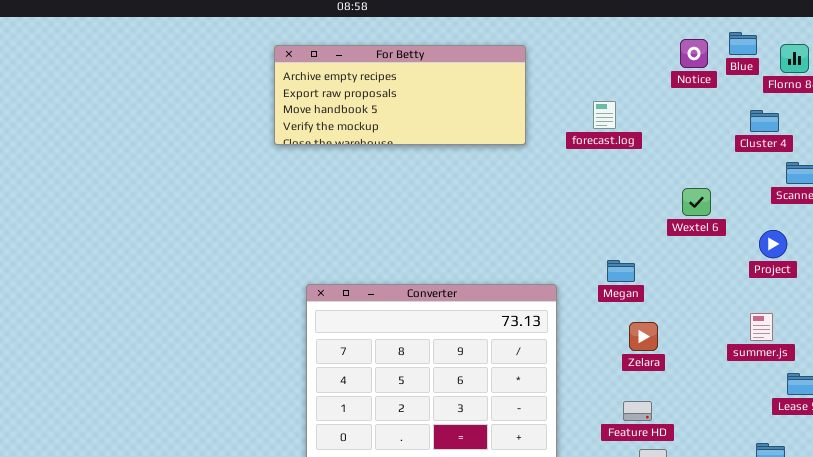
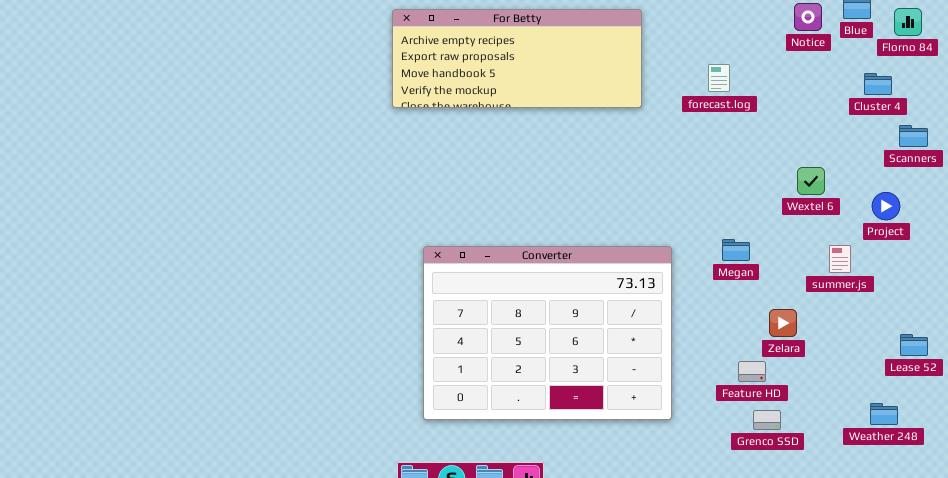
Wextel 6: [682,188,711,216] -> [797,167,825,195], moved
Megan: [607,260,635,282] -> [722,239,750,261], moved
summer.js: [750,313,773,341] -> [829,245,851,273], moved
Zelara: [629,322,658,351] -> [769,309,797,337], moved

